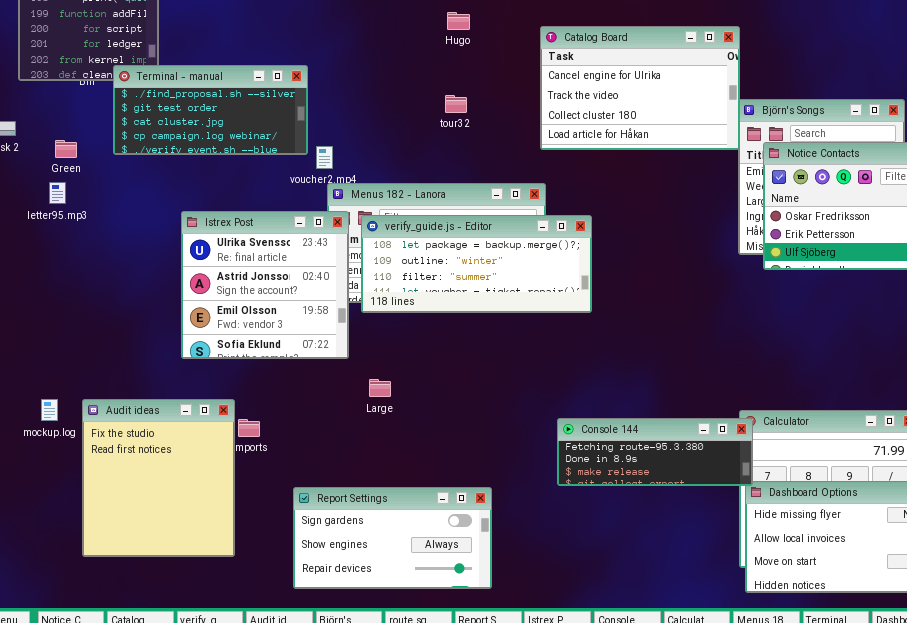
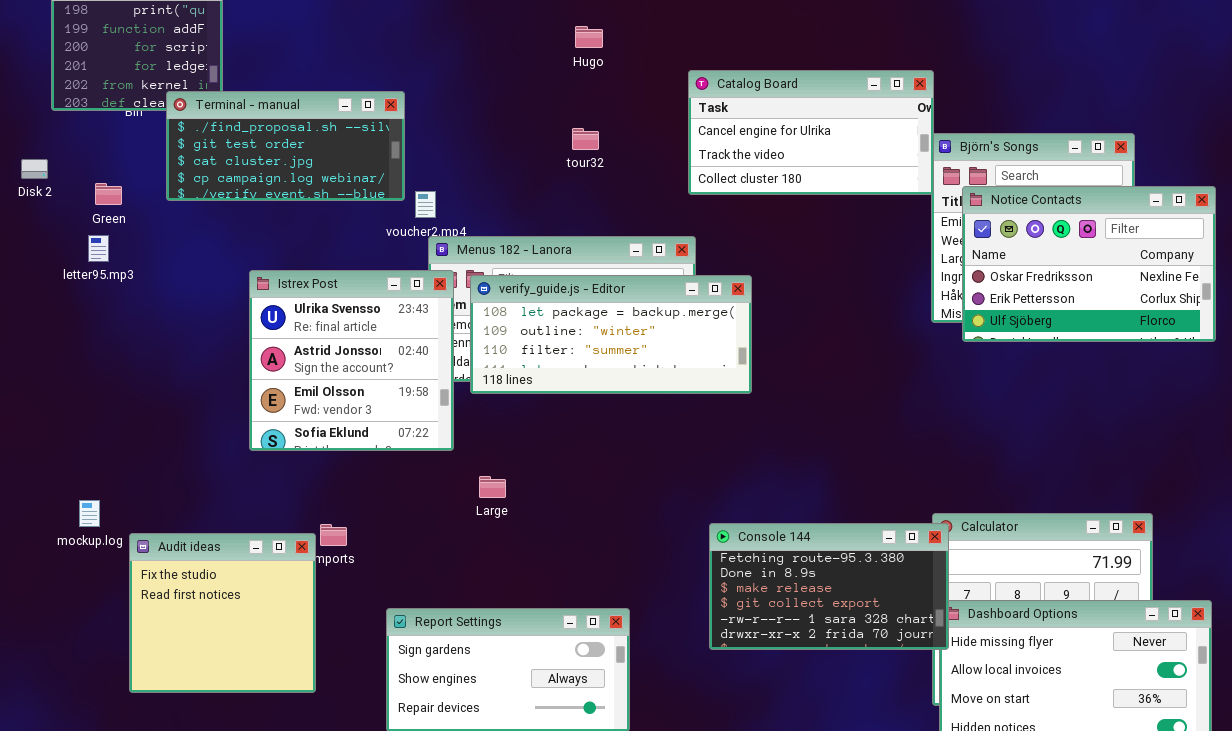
Catalog Board: [540,26,740,150] -> [688,70,934,195], resized
Audit ideas: [82,399,235,557] -> [129,533,316,693], resized
Console 144: [557,418,753,486] -> [709,523,949,650], resized

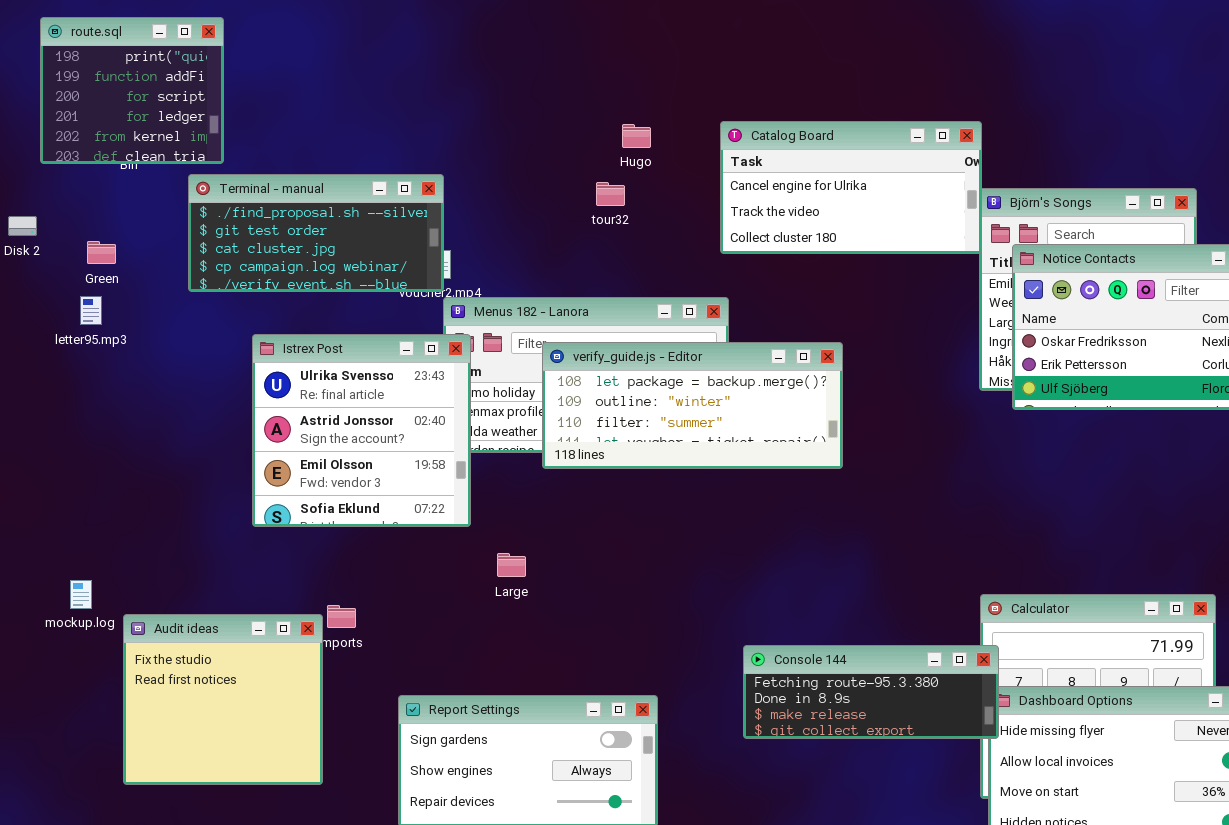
Hugo: [575,26,603,48] -> [622,124,651,148], moved
Terminal - manual: [166,91,405,201] -> [188,174,444,292], moved
verify_guide.js - Editor: [470,275,752,394] -> [542,342,843,469], moved
Console 144: [709,523,949,650] -> [743,645,999,739], resized

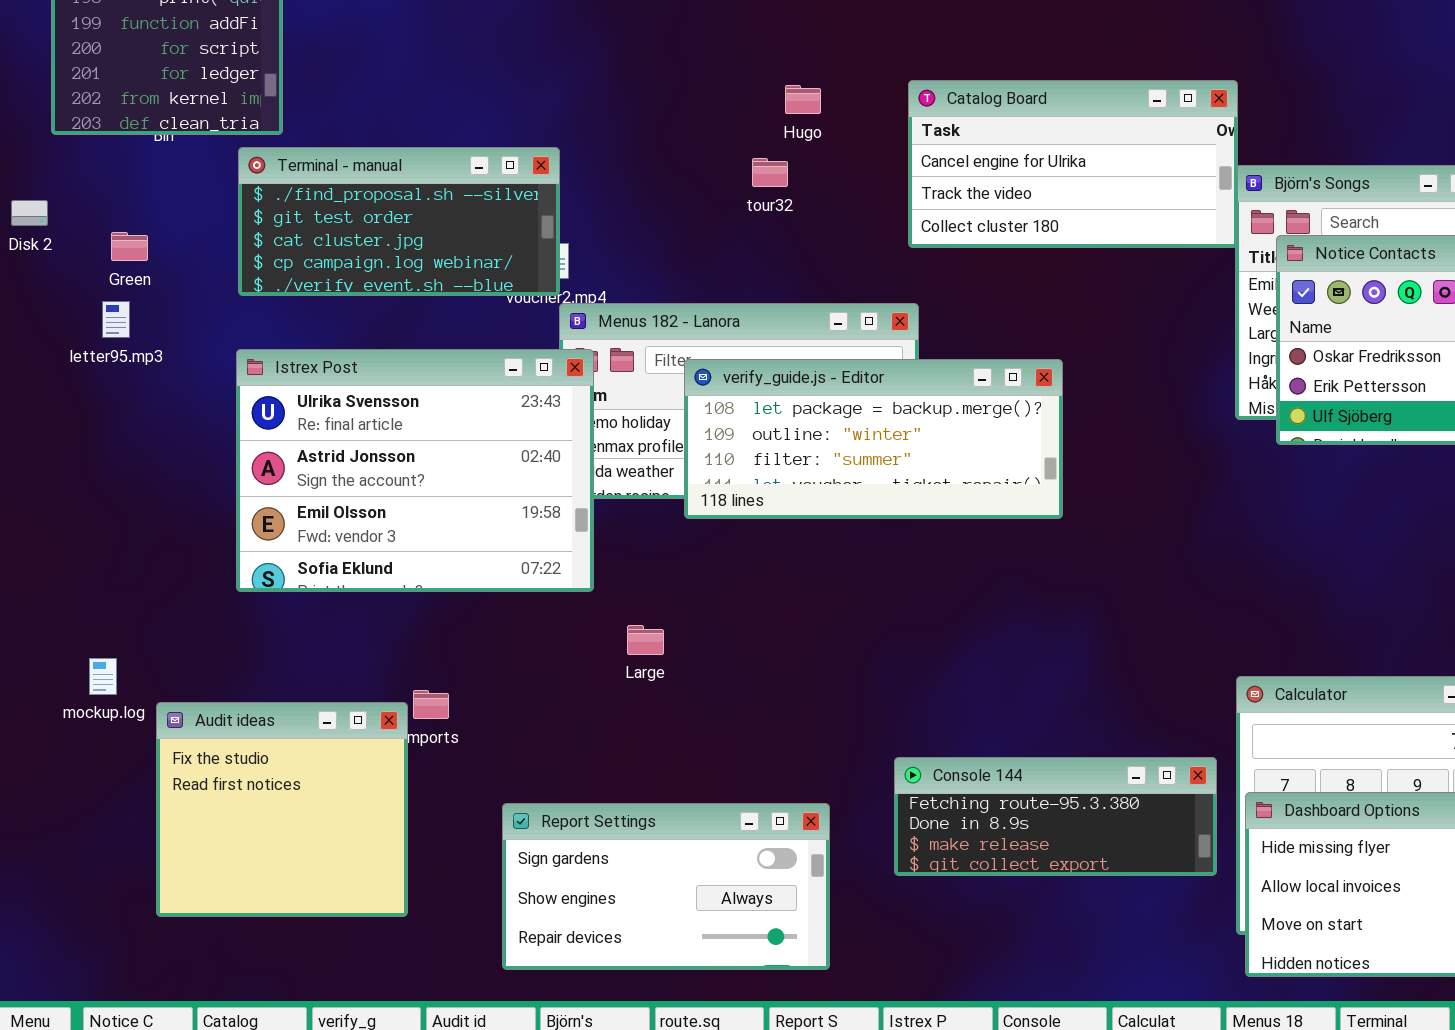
Istrex Post: [252,334,471,527] -> [236,349,594,592], resized
Console 144: [743,645,999,739] -> [894,757,1217,876], moved

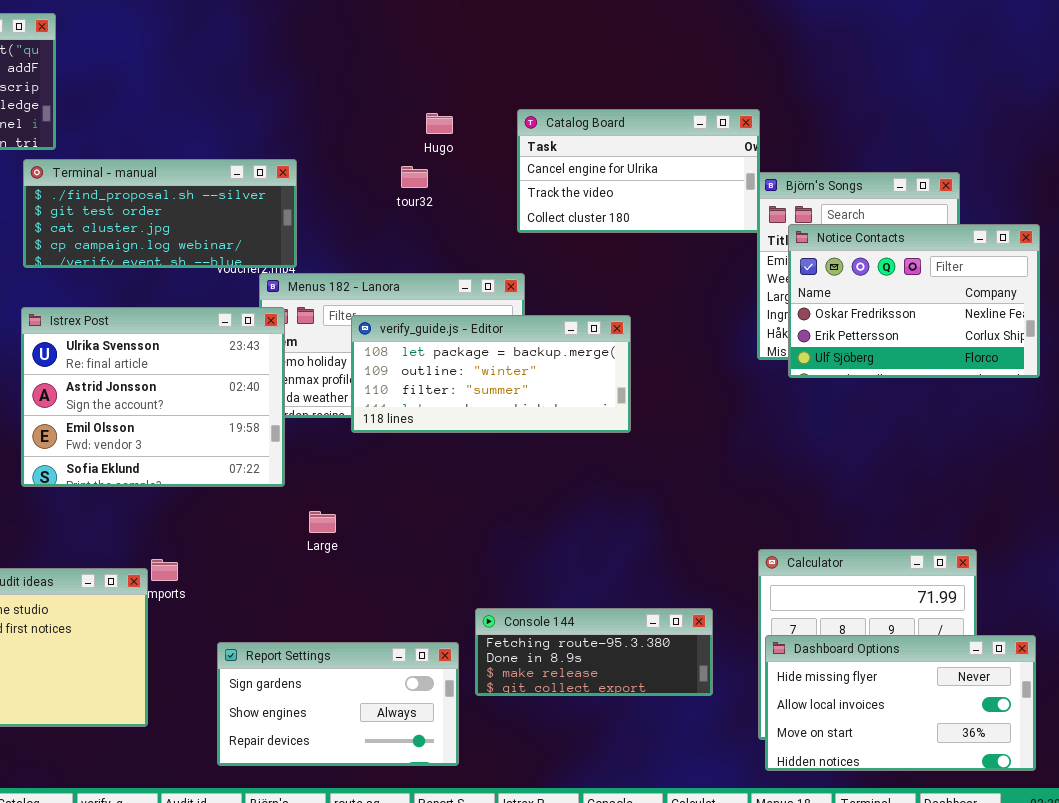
Terminal - manual: [238,147,560,296] -> [23,159,297,268], resized
Console 144: [894,757,1217,876] -> [475,608,713,696], moved

